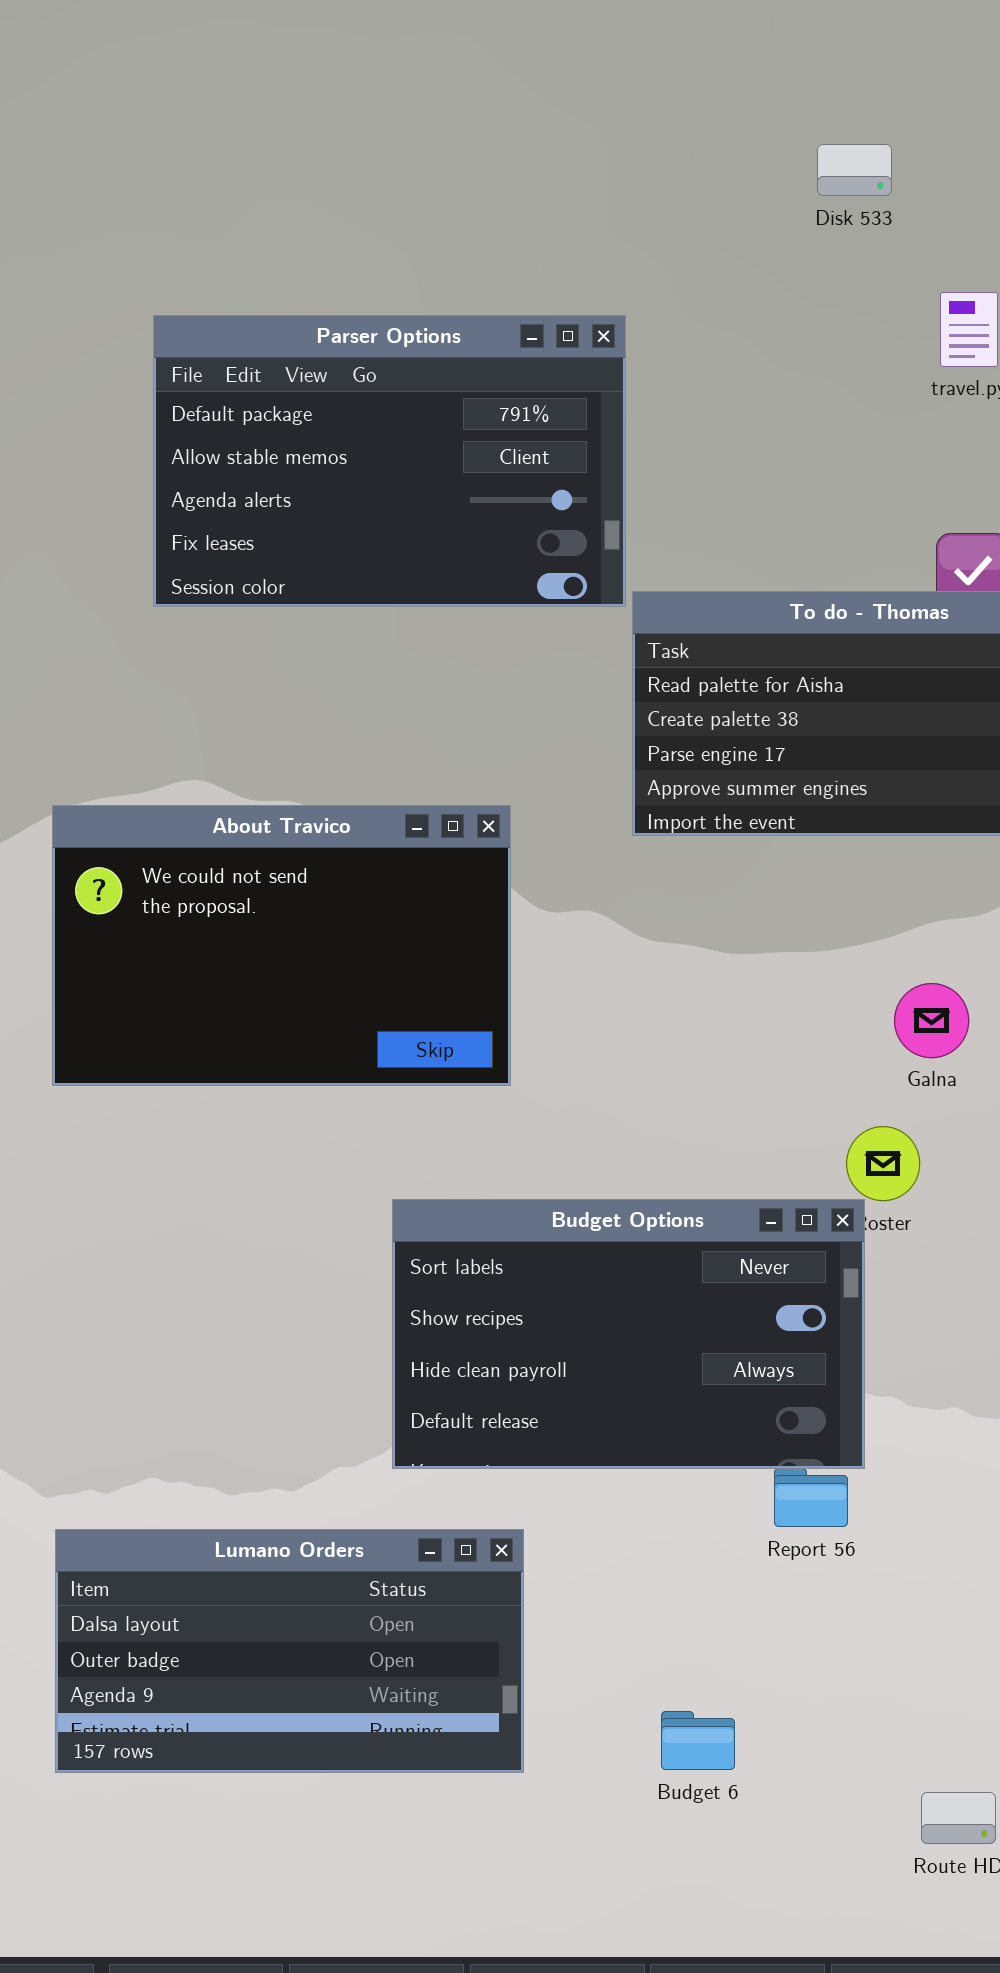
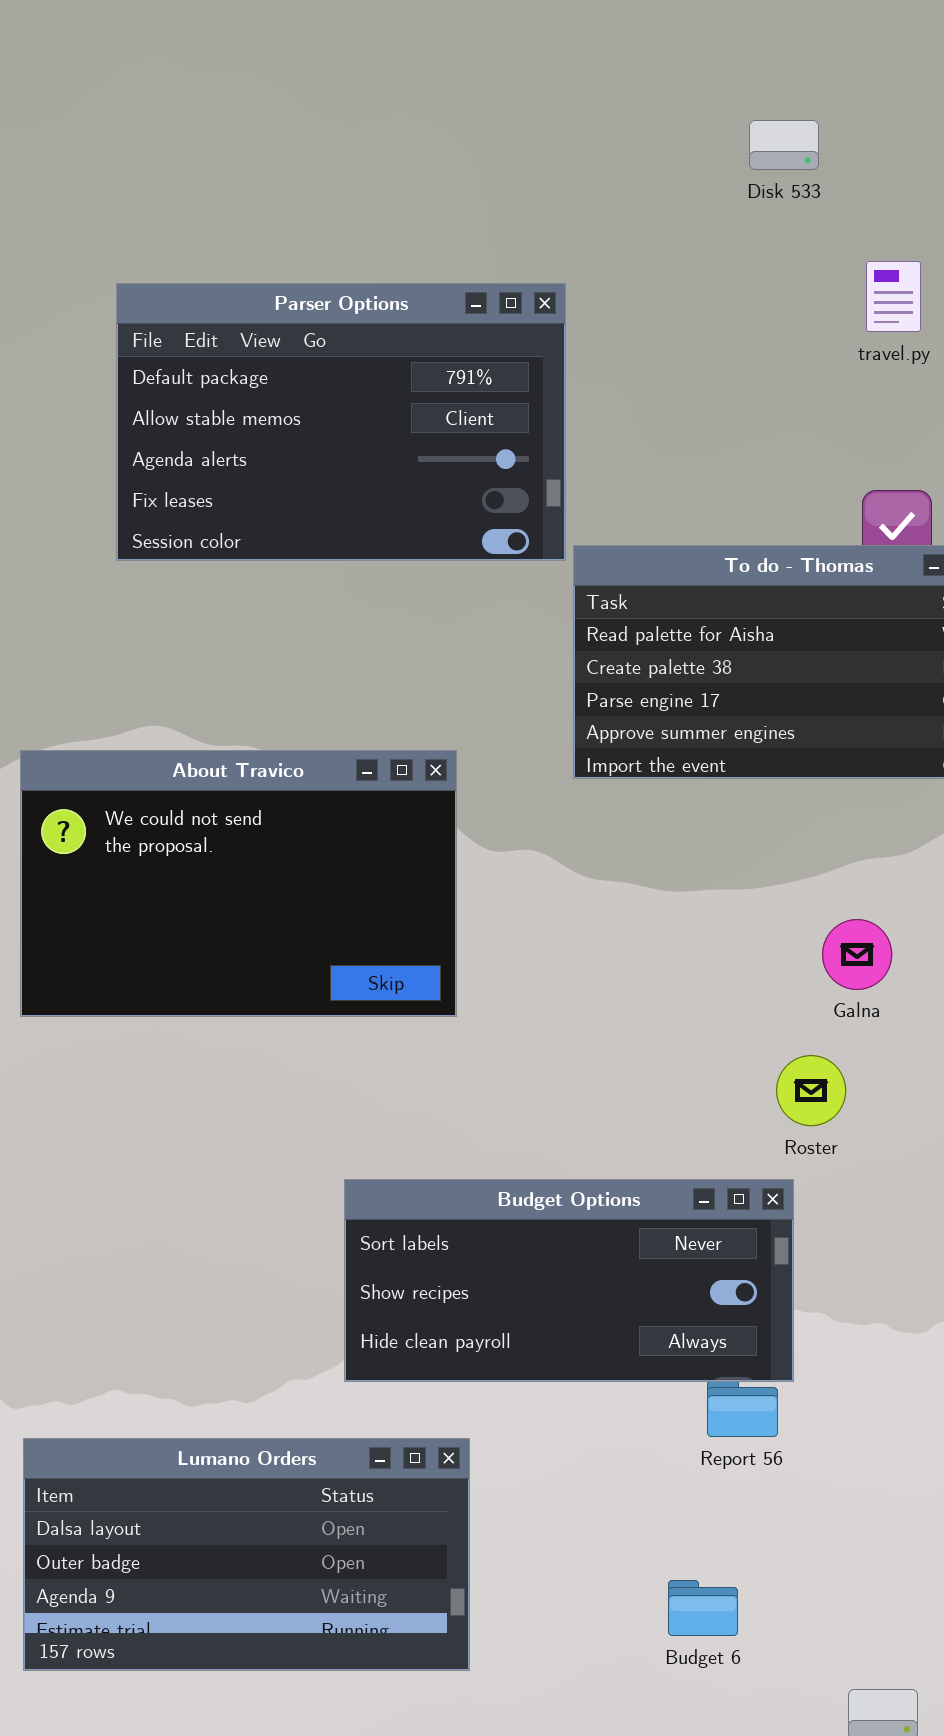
Budget Options: [392,1199,865,1469] -> [344,1179,794,1382], resized
Budget 6: [661,1711,735,1770] -> [668,1580,738,1636], moved

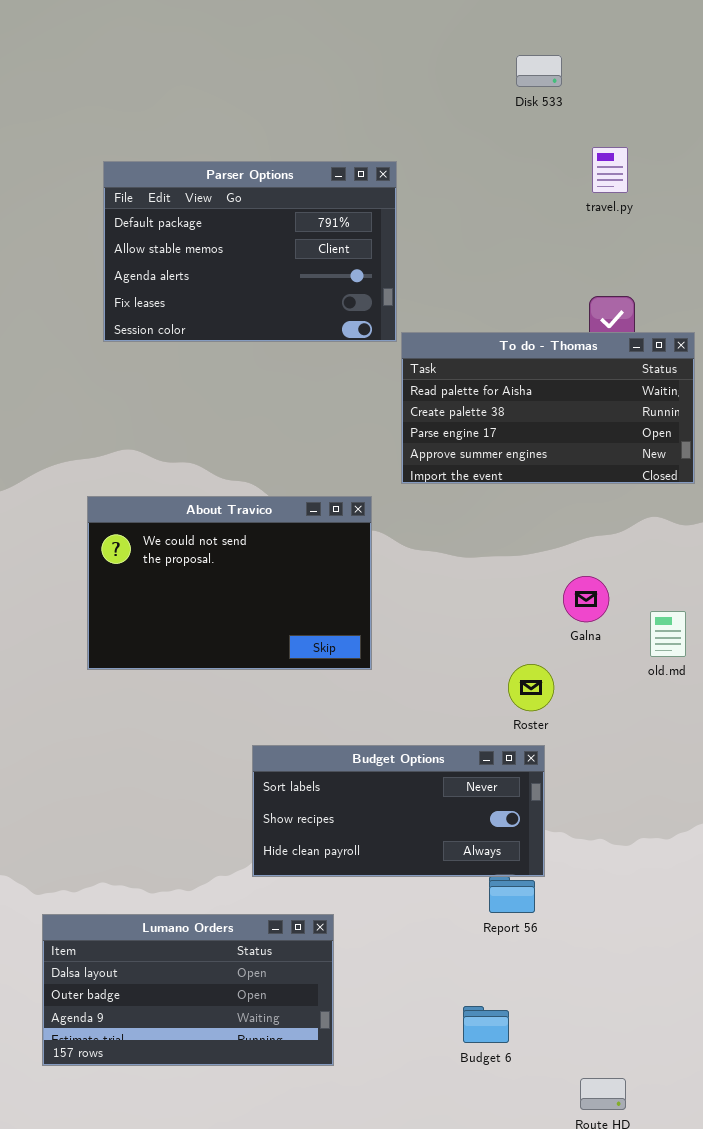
About Travico: [20,750,457,1017] -> [87,496,372,670], moved
Roster: [776,1055,846,1126] -> [508,664,554,711], moved

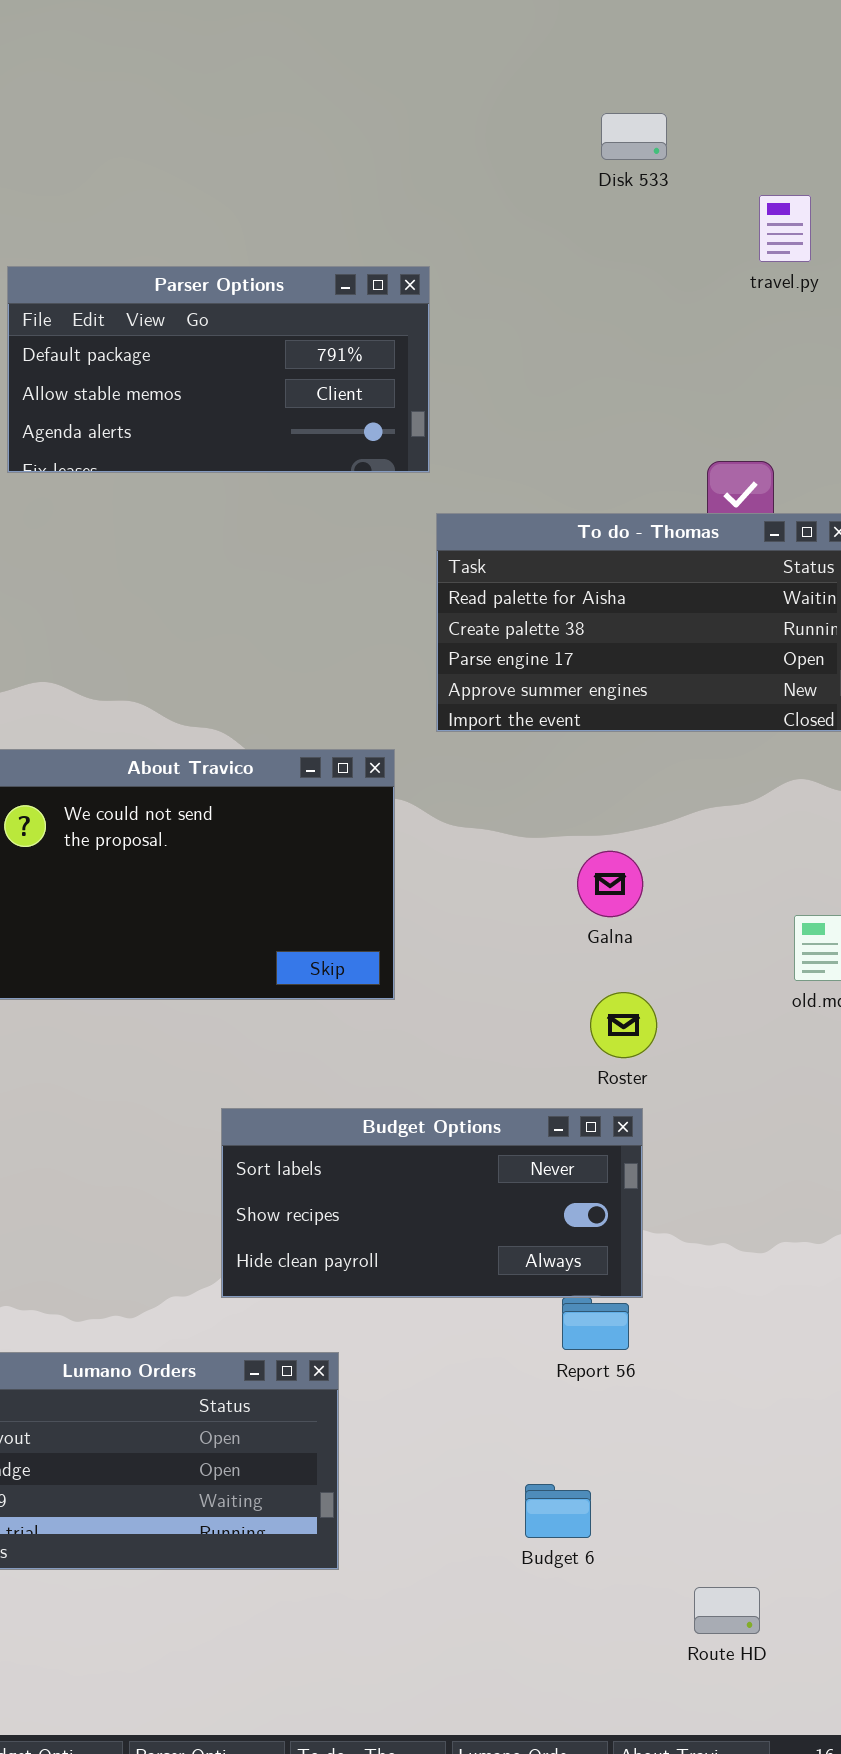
travel.py: [592,147,628,193] -> [759,195,811,262], moved
Parser Options: [103,161,397,342] -> [7,266,430,473], resized
Galna: [563,576,609,622] -> [577,851,643,917], moved

